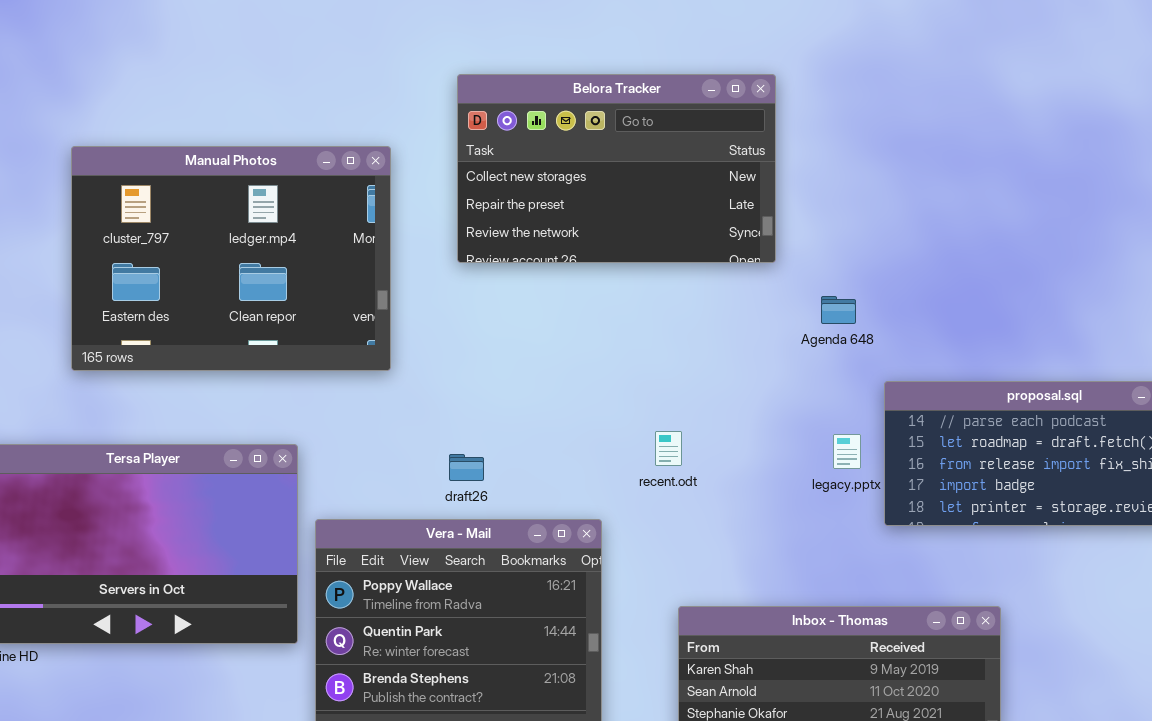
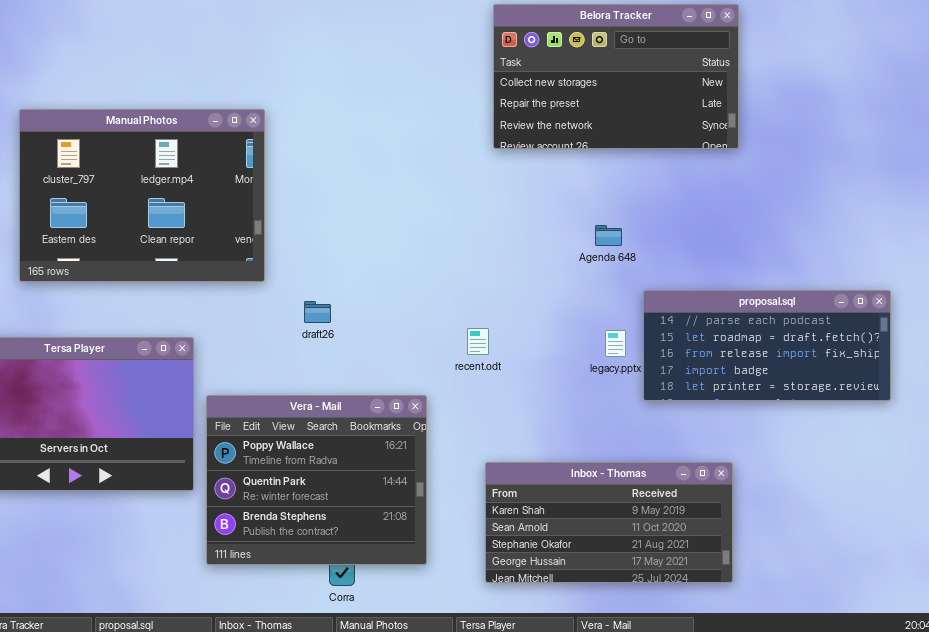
Belora Tracker: [457,74,776,263] -> [493,4,739,149], moved
draft26: [449,454,484,481] -> [304,301,331,323], moved

